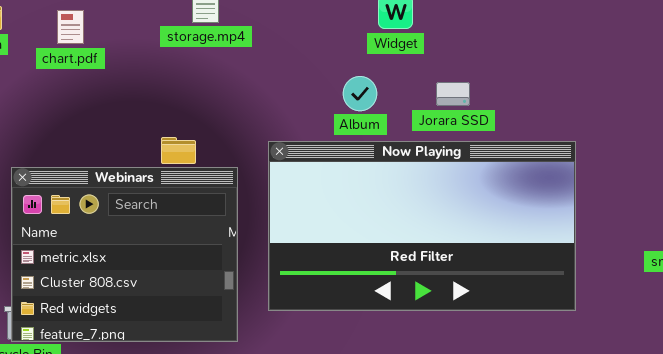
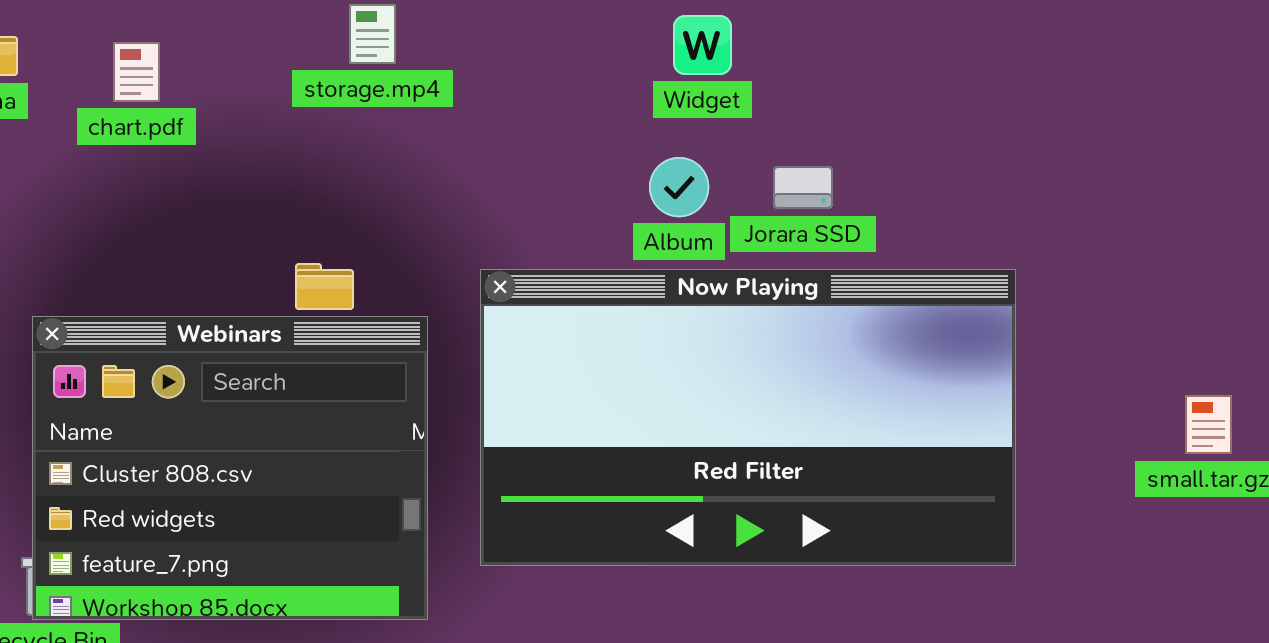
Album: [343,76,377,111] -> [649,157,709,217], moved
Webinars: [11,167,238,342] -> [32,316,428,620], scrolled down 1 row

